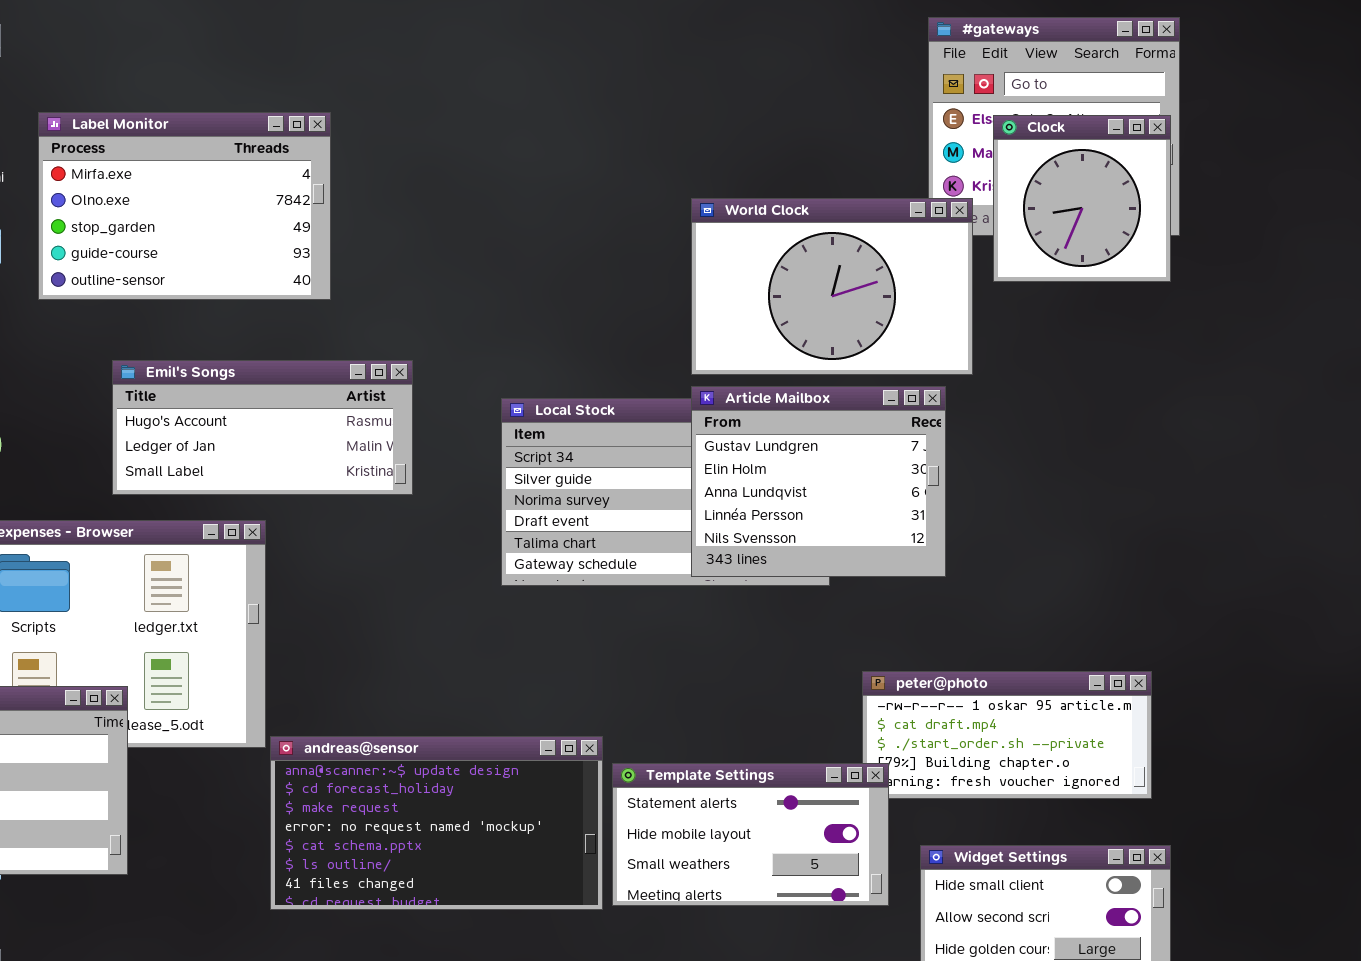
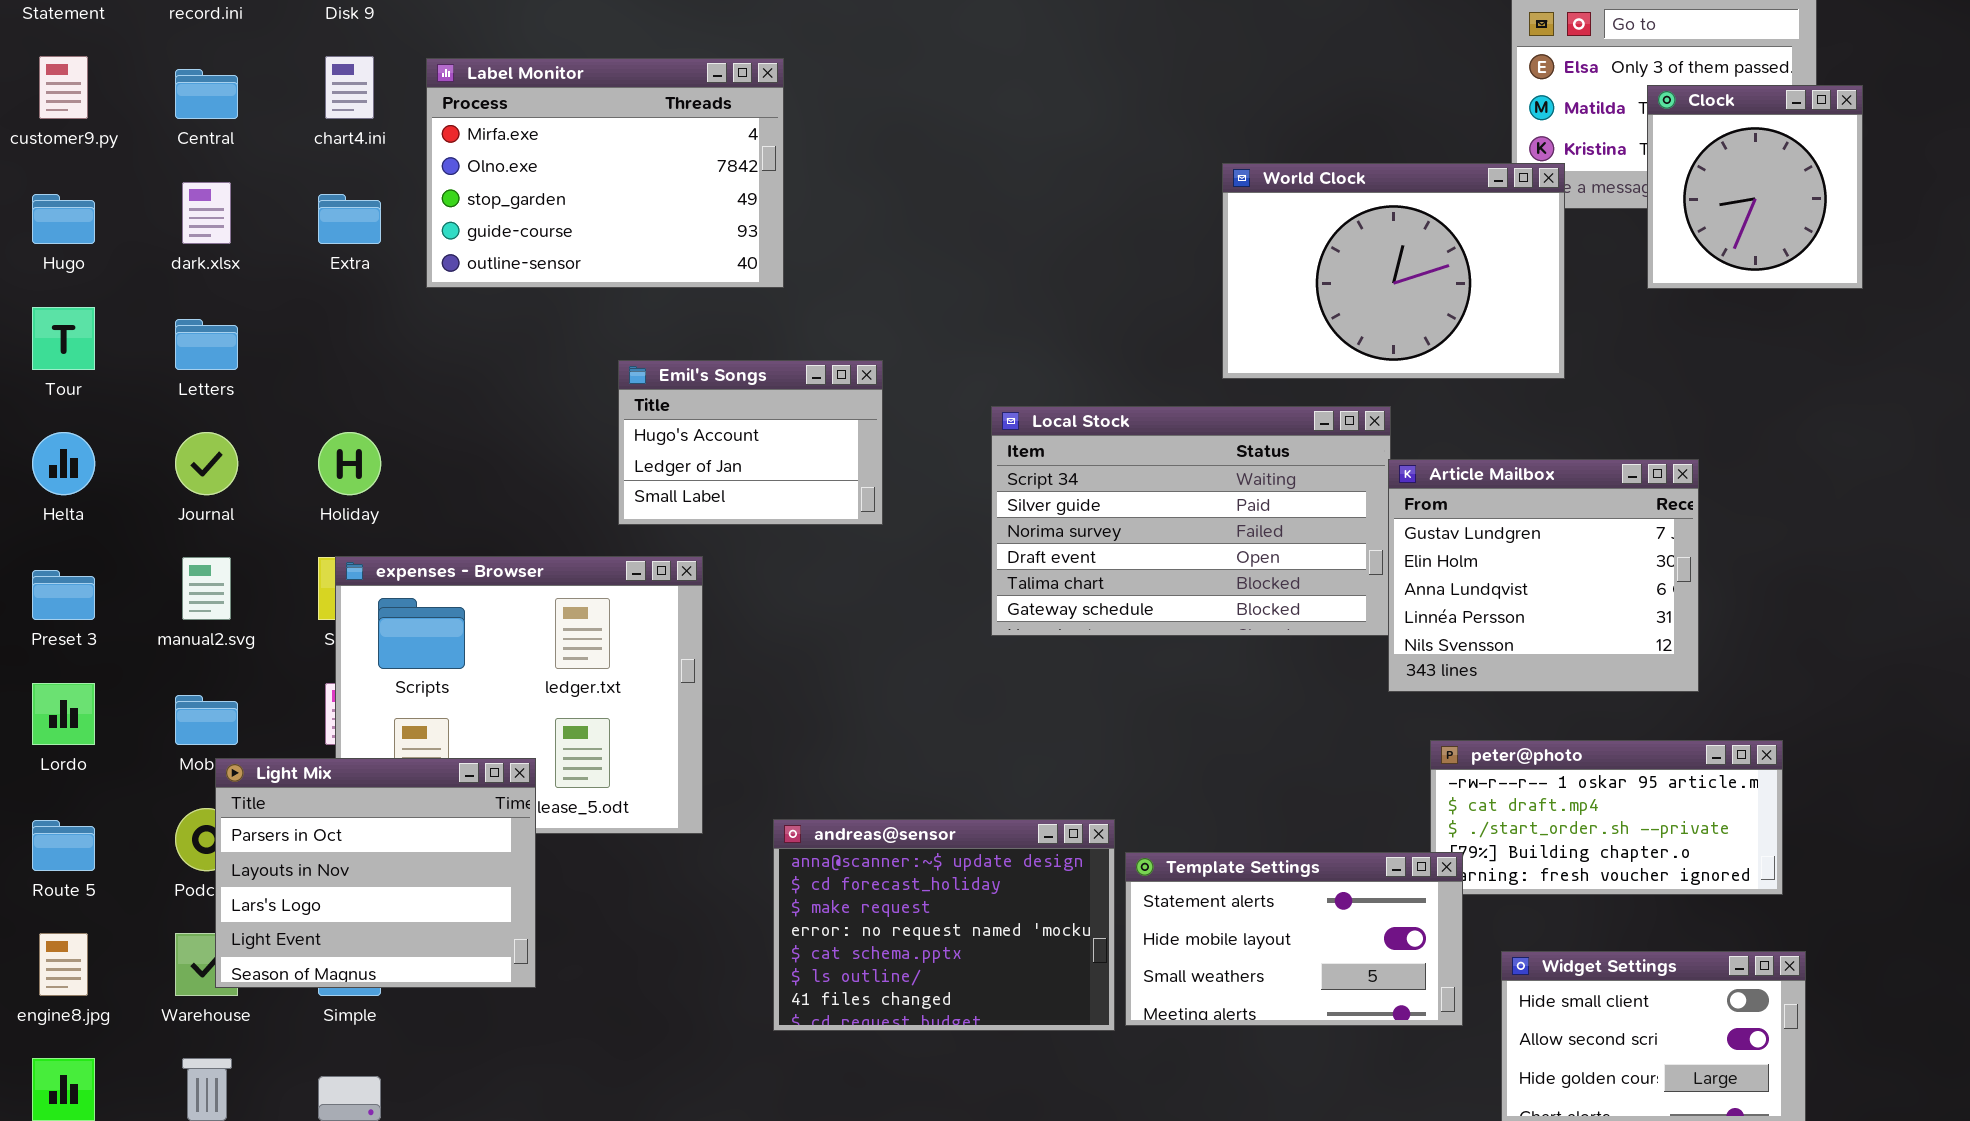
Clock: [993,115,1171,282] -> [1647,85,1863,289], moved
Emil's Songs: [112,360,413,495] -> [618,360,883,525], resized
Article Mailbox: [691,386,946,577] -> [1388,459,1699,692], moved
andreas@sensor: [270,736,603,910] -> [773,819,1115,1031], resized

